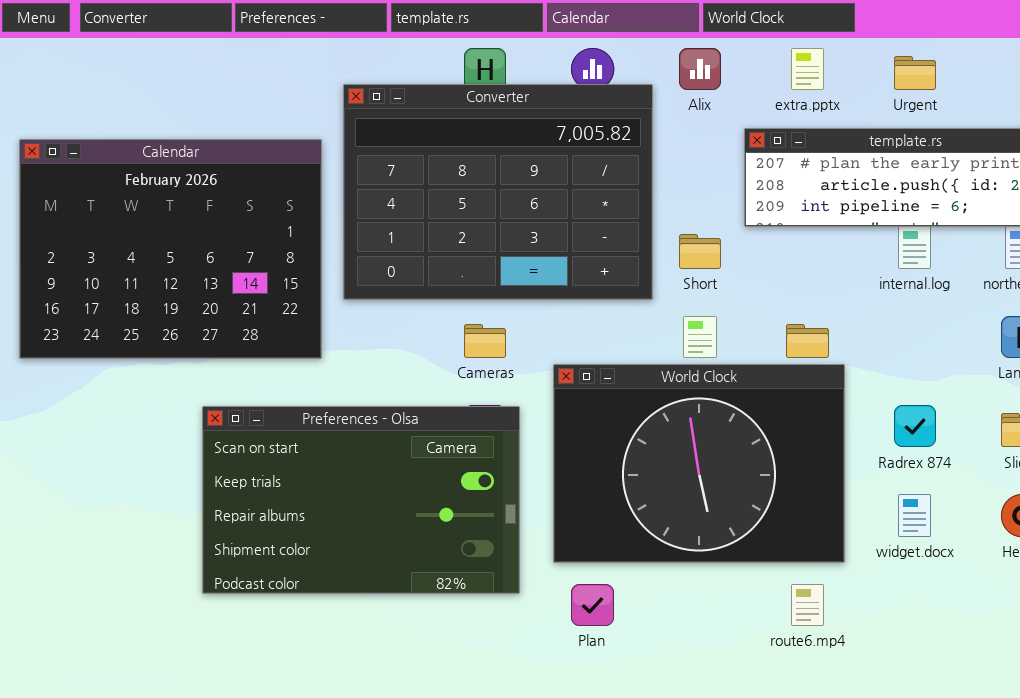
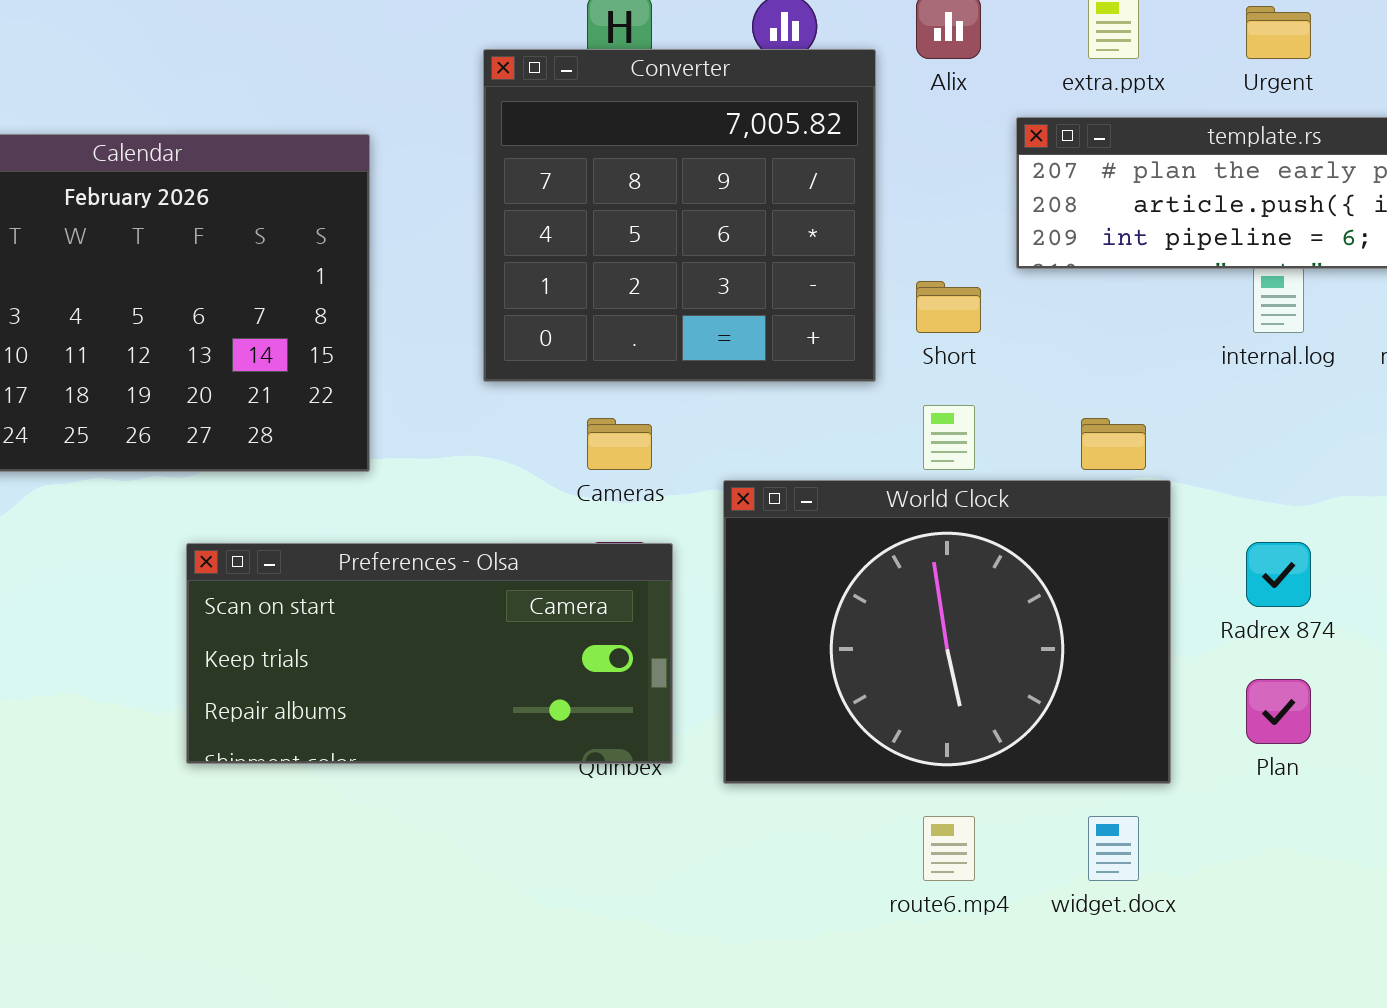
Converter: [343,84,653,300] -> [483,49,876,382], resized
Preferences - Olsa: [202,406,520,594] -> [186,543,673,764], resized
widget.docx: [898,494,931,537] -> [1088,816,1139,881], moved
Plan: [571,584,614,626] -> [1246,679,1311,744], moved
route6.mp4: [791,584,824,626] -> [923,816,975,881], moved

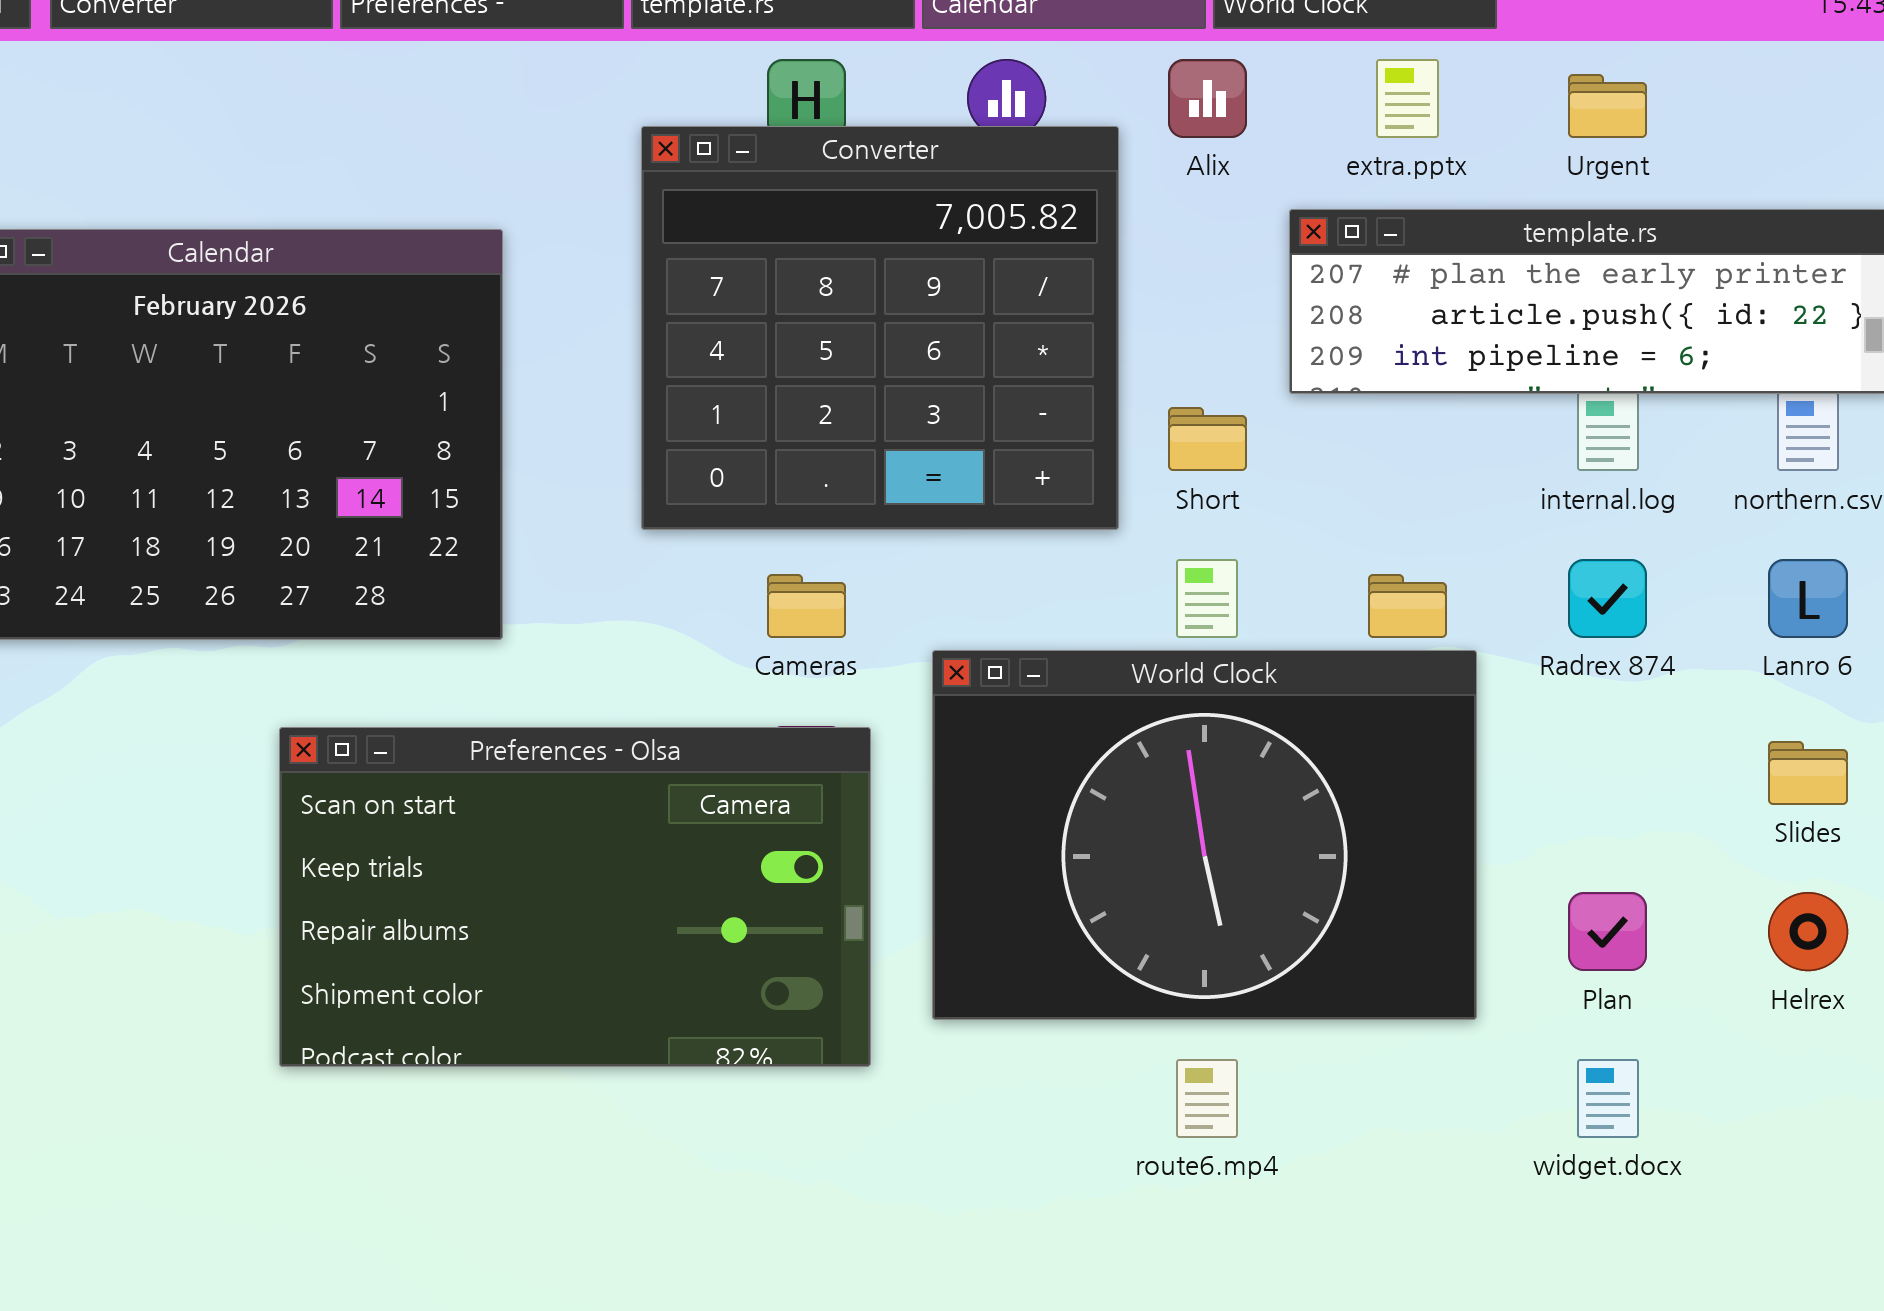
Radrex 874: [1246,542,1311,607] -> [1568,559,1647,638], moved
Preferences - Olsa: [186,543,673,764] -> [279,727,871,1067], resized
widget.docx: [1088,816,1139,881] -> [1577,1059,1639,1138], moved

